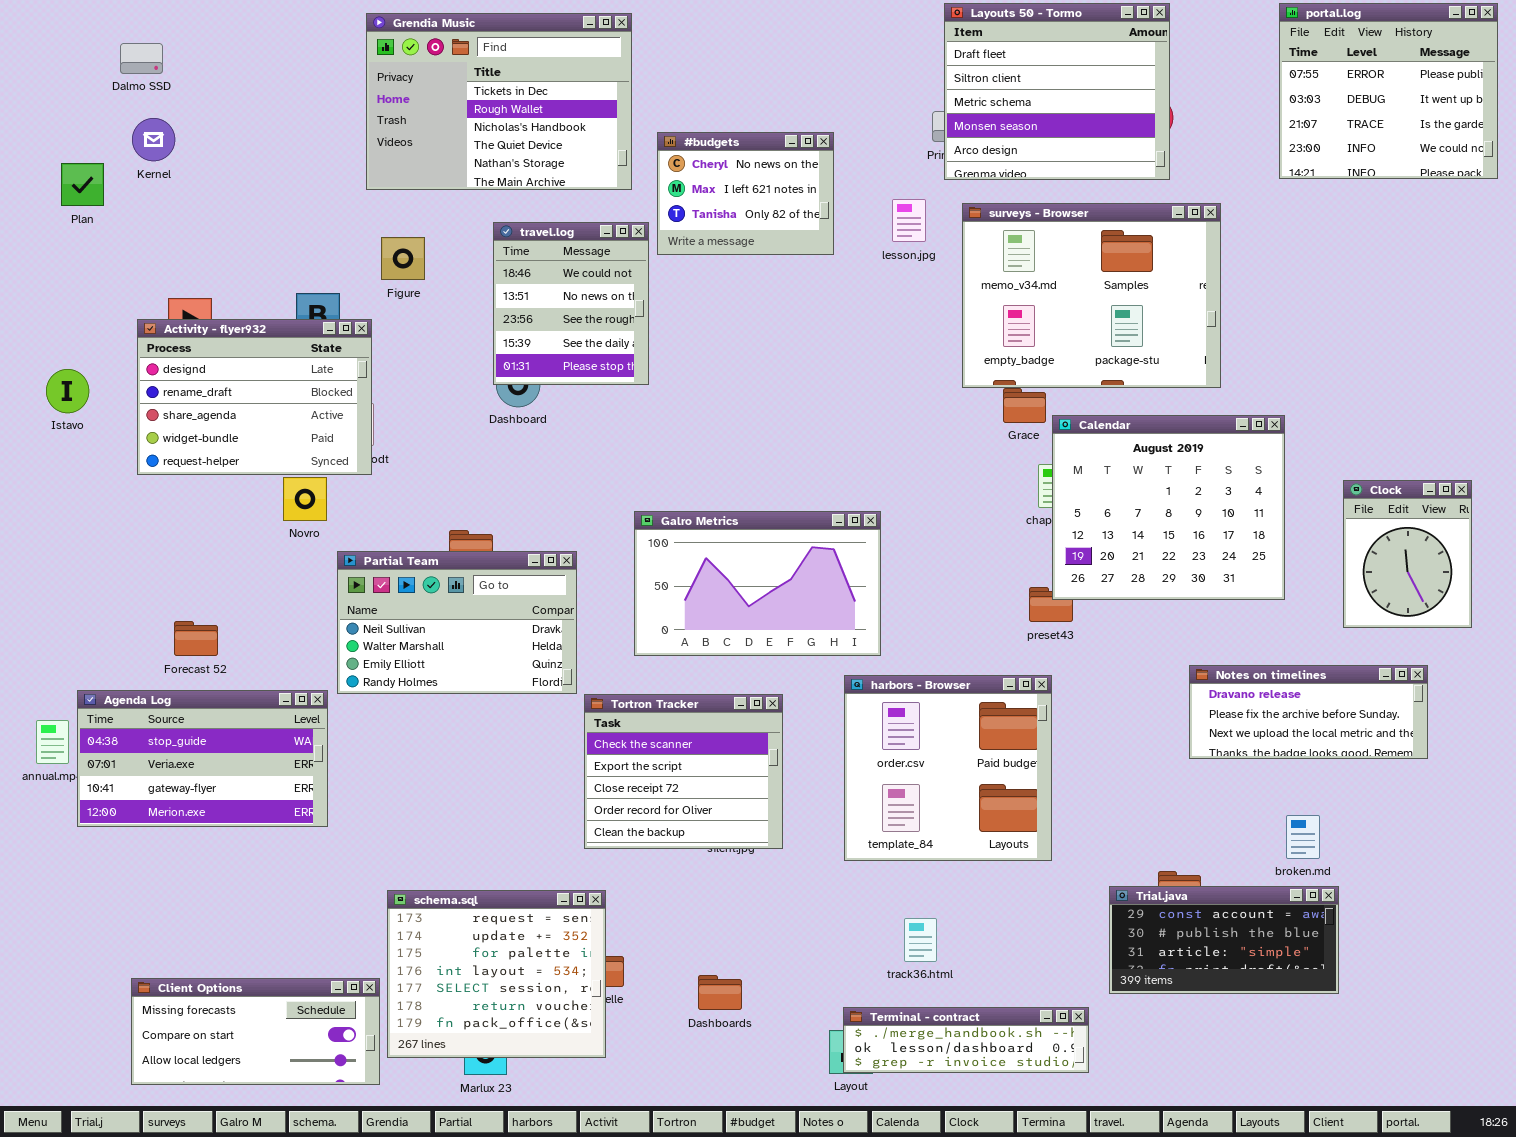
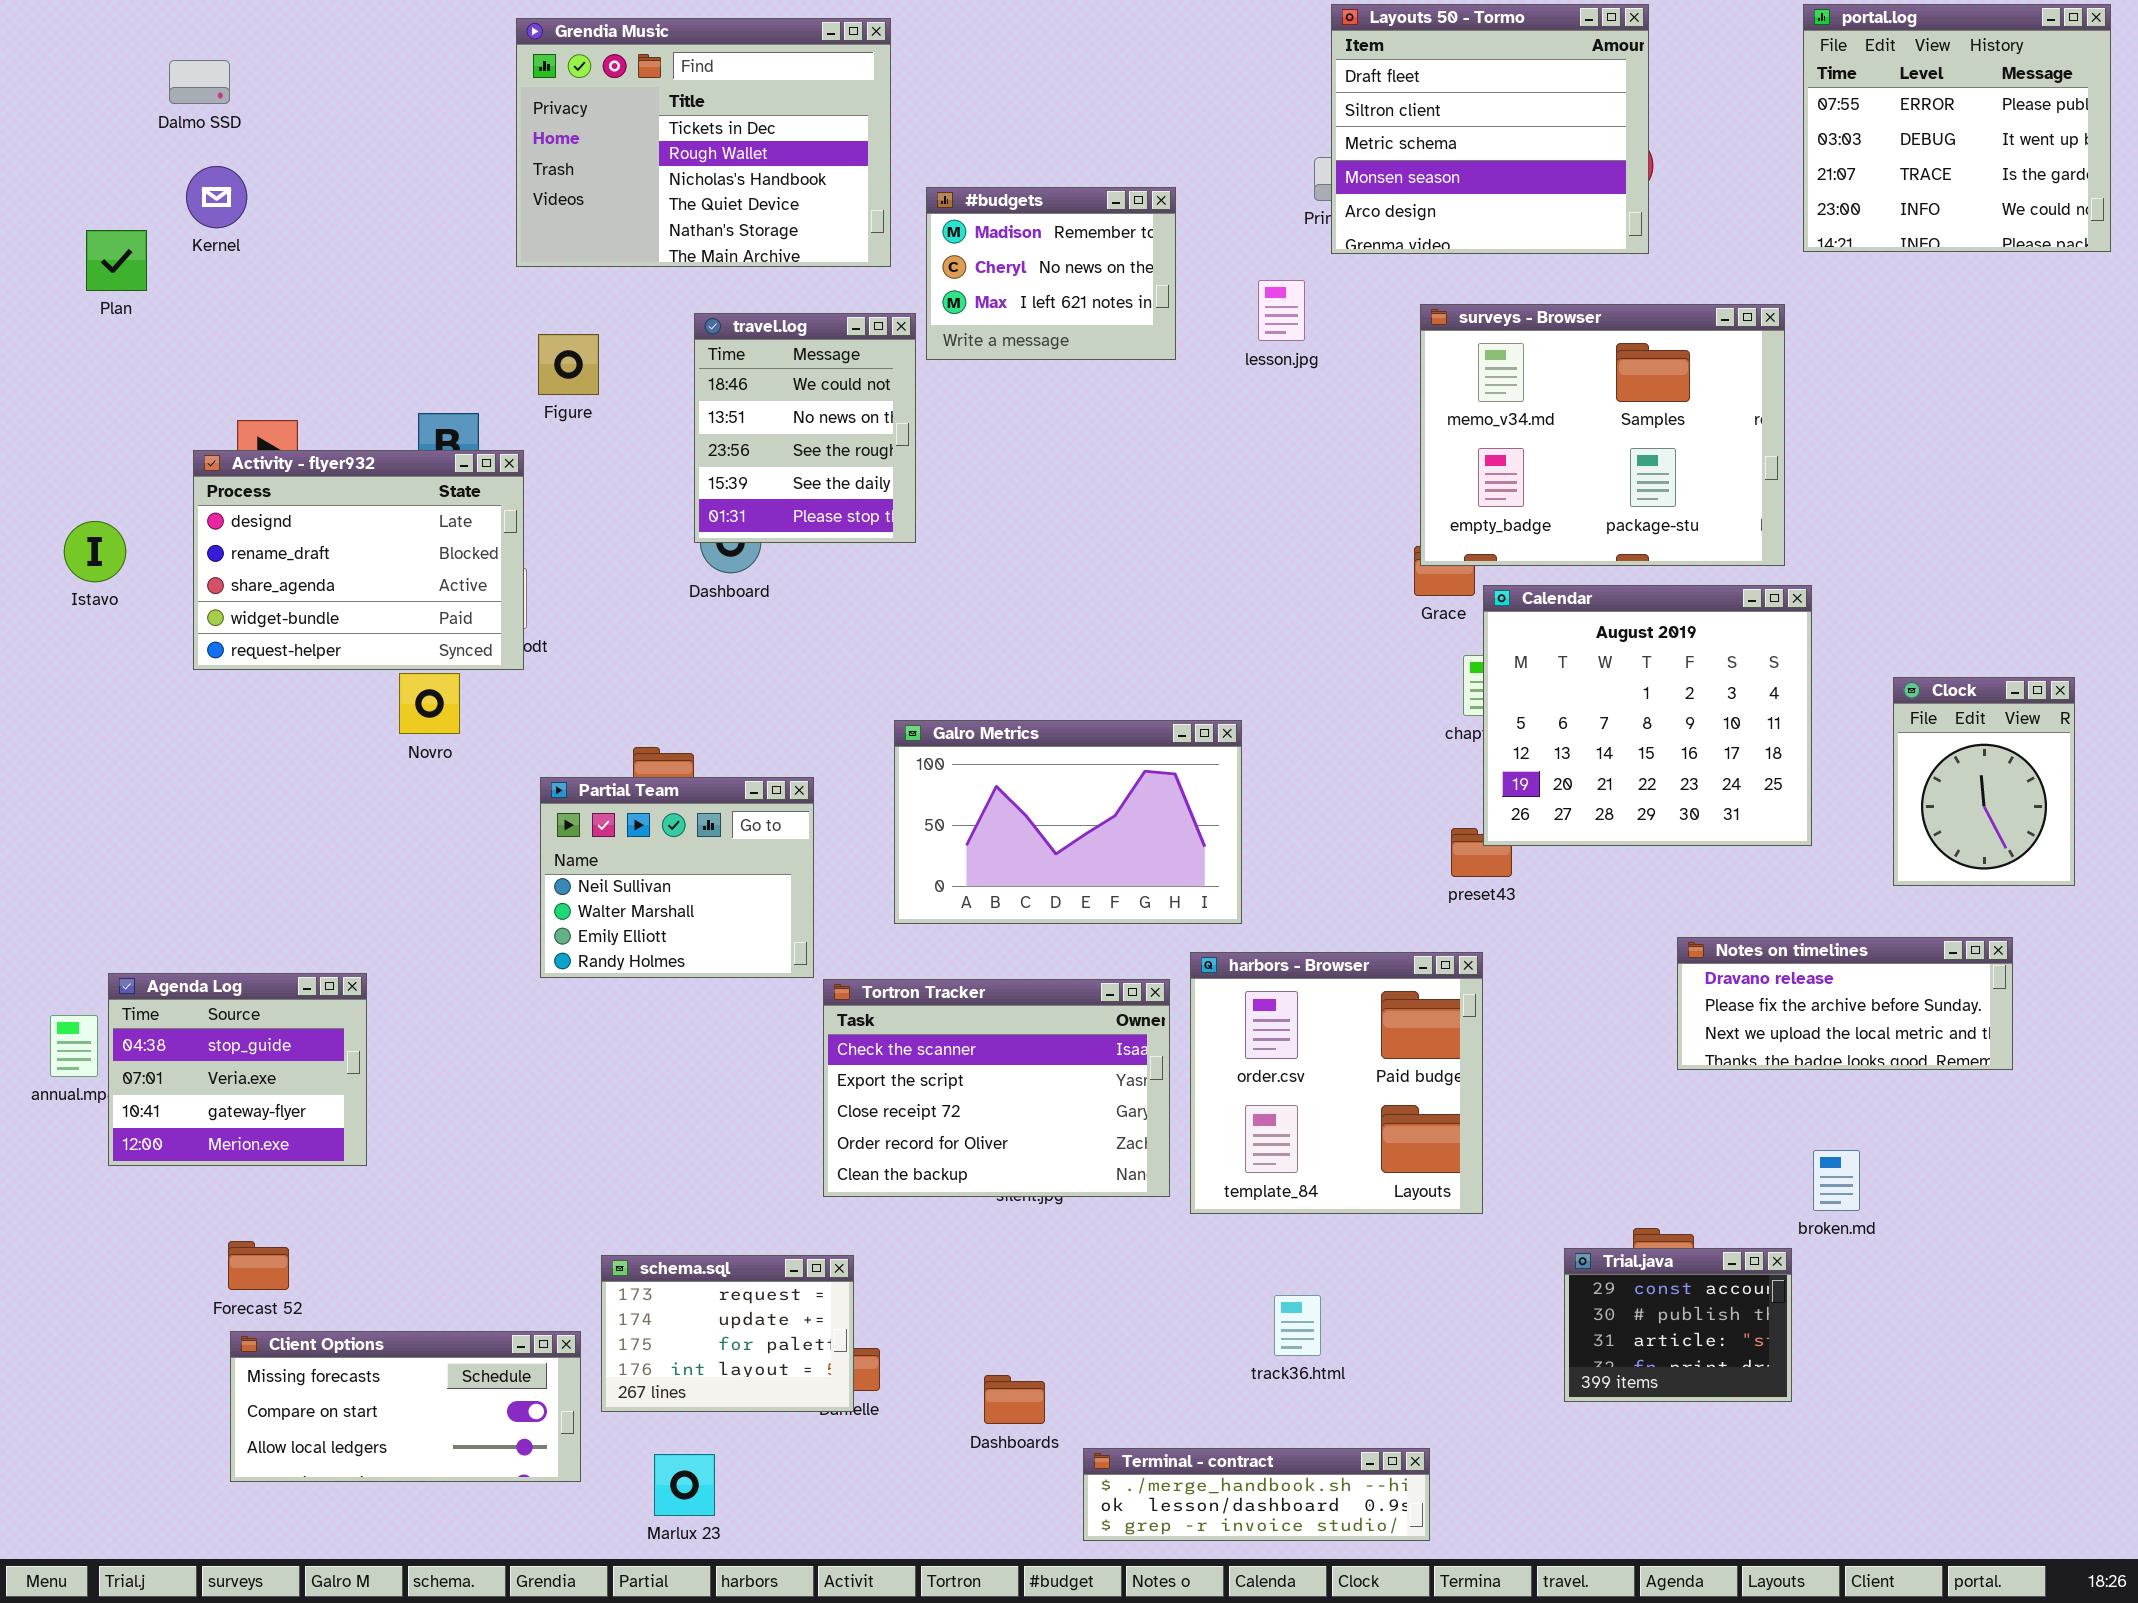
#budgets: [657,132,834,255] -> [926,187,1176,360], scrolled up 1 row
surveys - Browser: [962,203,1221,388] -> [1420,304,1785,566], moved
Partial Team: [337,551,577,694] -> [540,777,814,978], resized
Forecast 52: [174,621,218,656] -> [228,1241,289,1290], moved
Agenda Log: [77,690,328,827] -> [108,973,367,1166], resized
Tortron Tracker: [584,694,783,849] -> [823,979,1170,1197], resized
Trial.java: [1109,886,1339,994] -> [1564,1248,1792,1402], resized
schema.sql: [387,890,606,1058] -> [601,1255,854,1412], resized
Client Options: [131,978,380,1085] -> [230,1331,581,1482], moved
Terminal - contract: [843,1007,1089,1073] -> [1083,1448,1430,1541], moved

